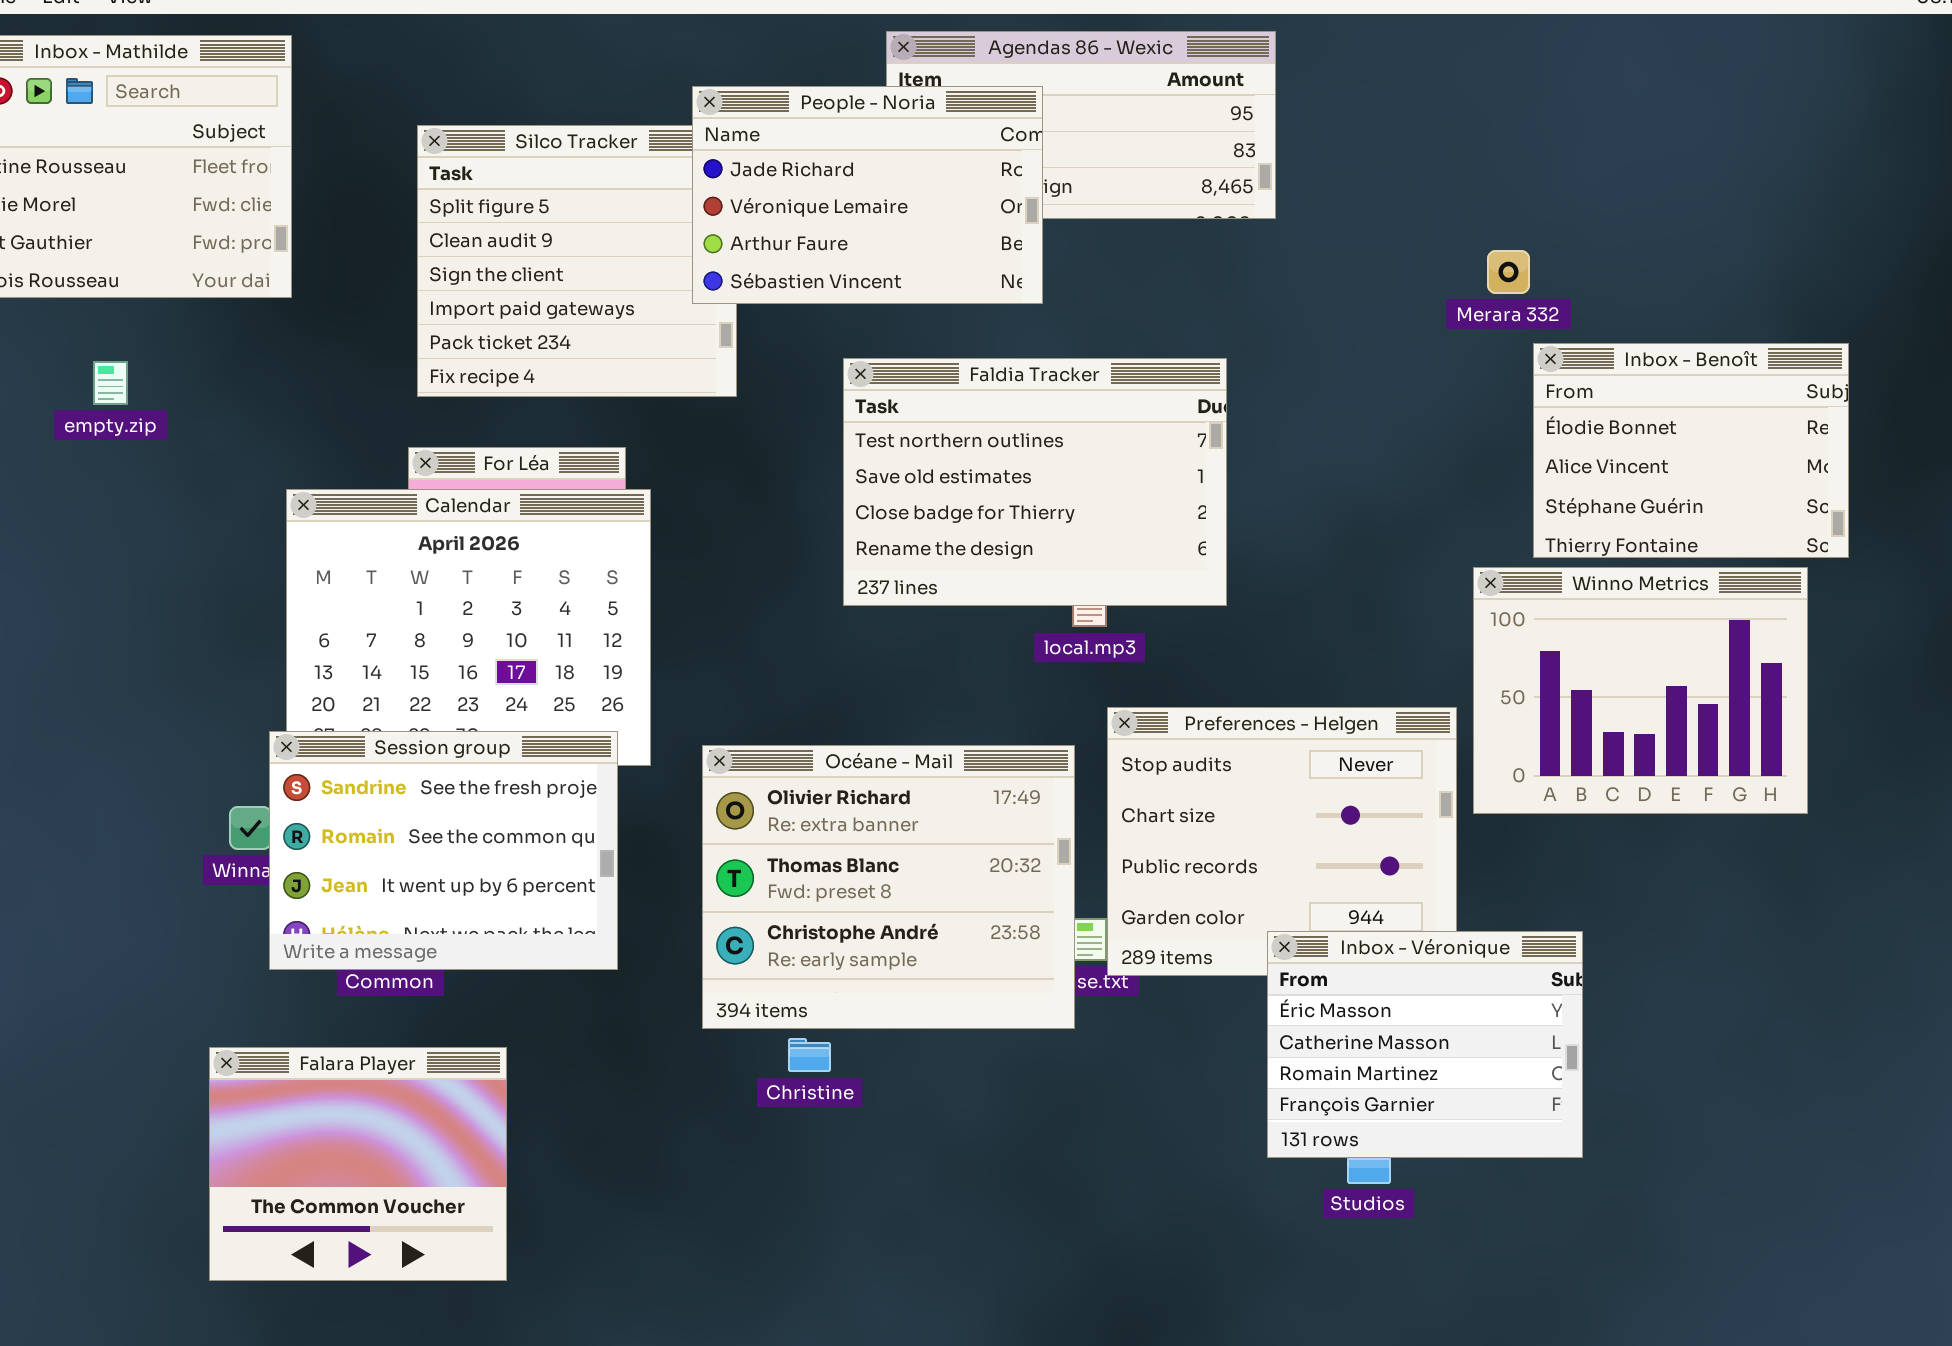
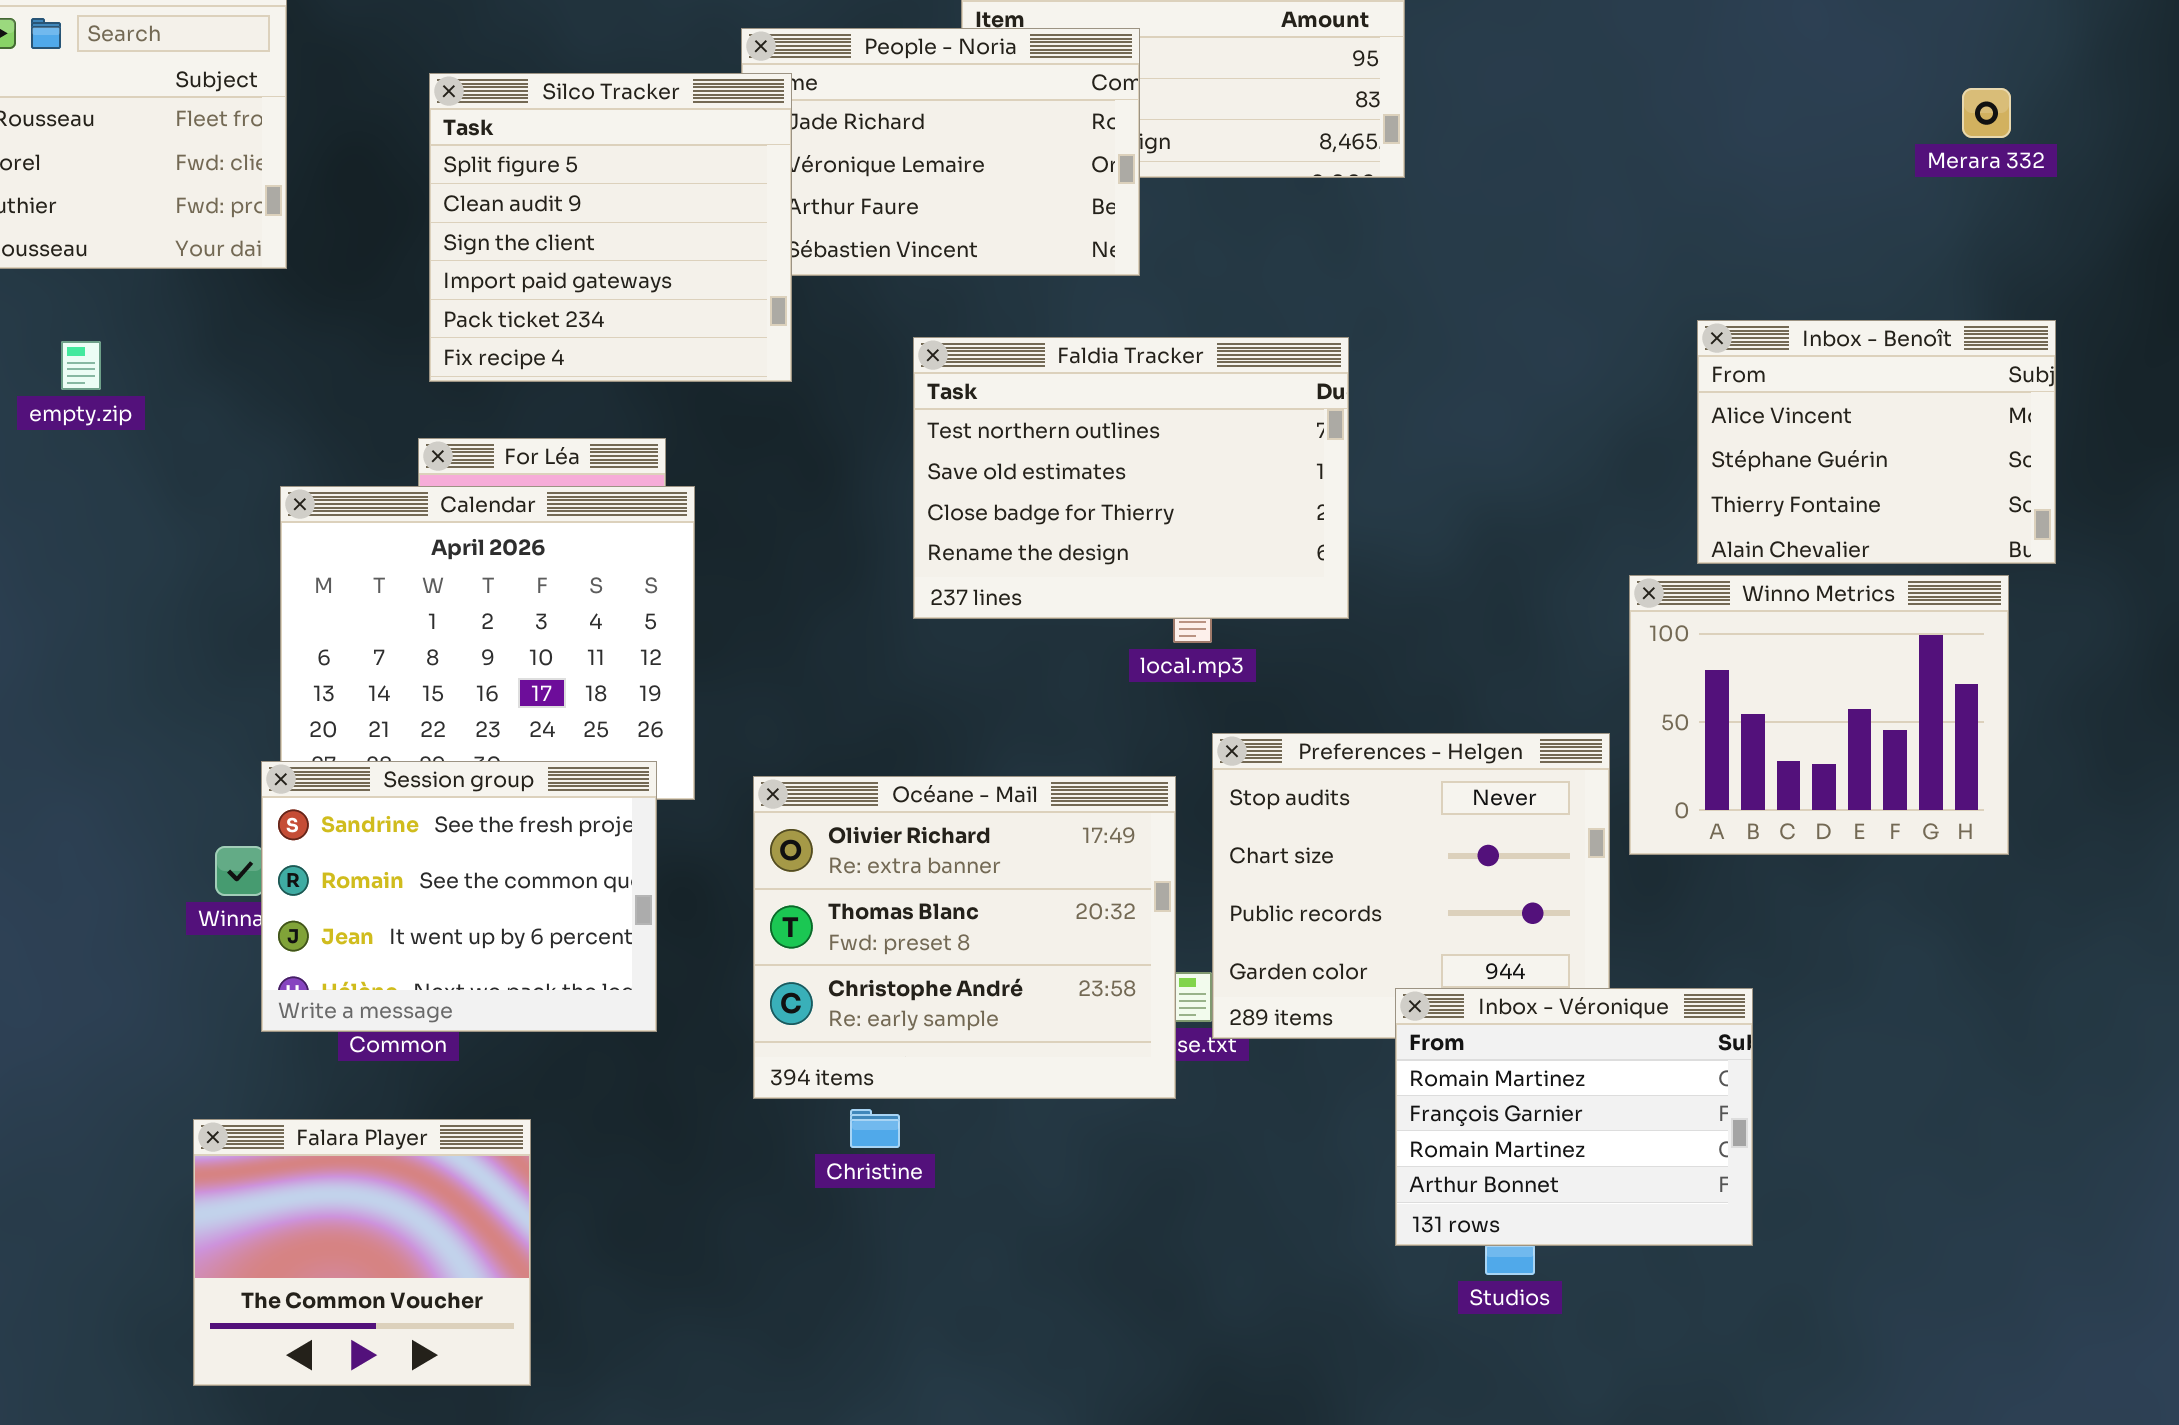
Silco Tracker: [417,125,737,397] -> [429,73,792,382], raised
Merara 332: [1487,250,1530,294] -> [1962,88,2011,138], moved
Inbox - Benoît: [1533,343,1849,558] -> [1697,320,2056,564], scrolled down 1 row
Inbox - Véronique: [1267,931,1583,1158] -> [1395,988,1753,1246], scrolled down 2 rows

